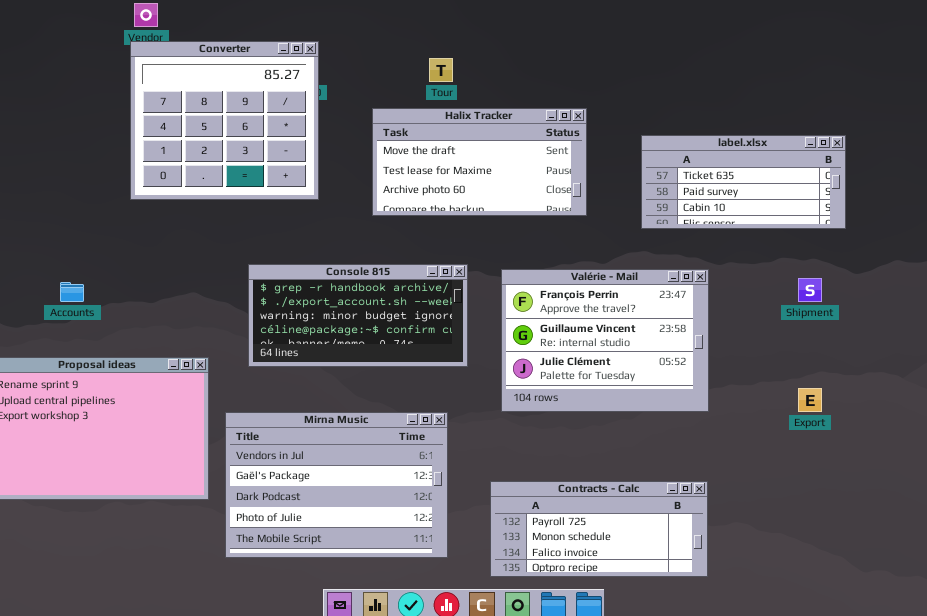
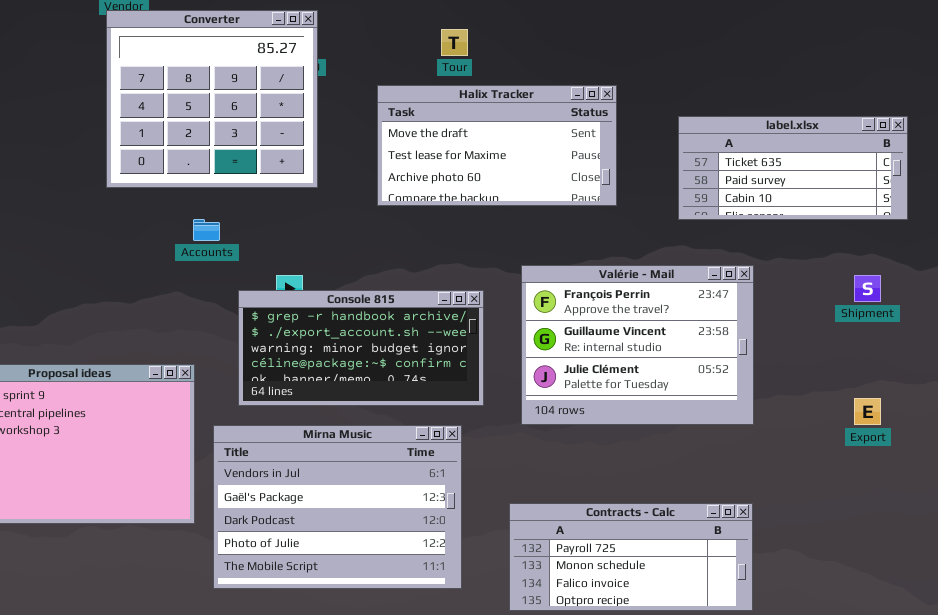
Console 815: [248,264,468,367] -> [238,290,484,406], moved
Accounts: [60,282,84,302] -> [193,219,220,241], moved

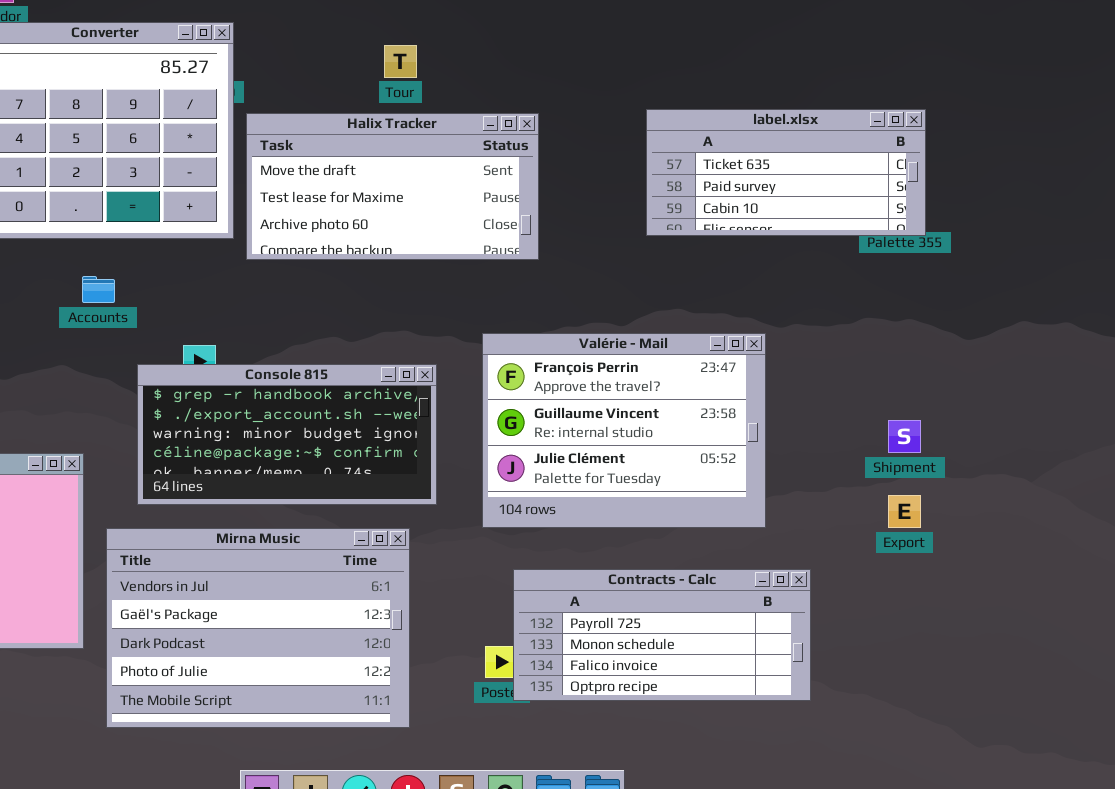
Halix Tracker: [377,85,617,206] -> [246,113,539,260], moved
label.xlsx: [678,116,908,220] -> [646,109,926,236], moved
Shipment: [854,275,881,302] -> [888,420,921,453], moved
Contracts - Calc: [509,503,753,611] -> [513,569,811,701], moved

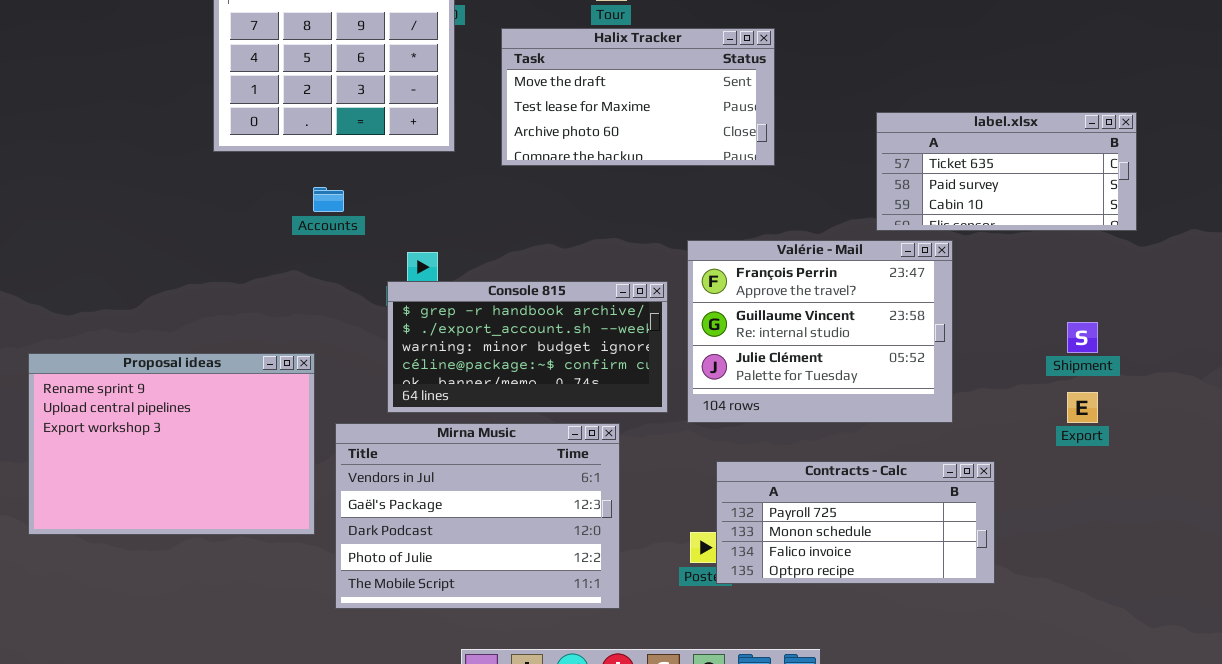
label.xlsx: [646,109,926,236] -> [876,112,1137,231], moved
Halix Tracker: [246,113,539,260] -> [501,28,775,166], moved
Console 815: [137,364,437,505] -> [387,281,668,413], moved

